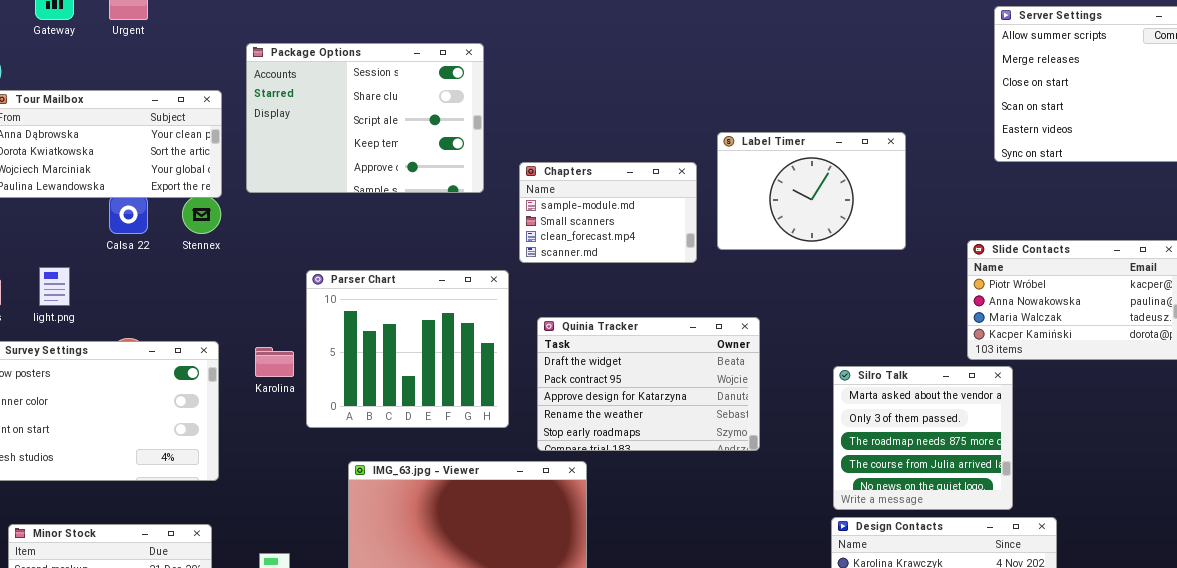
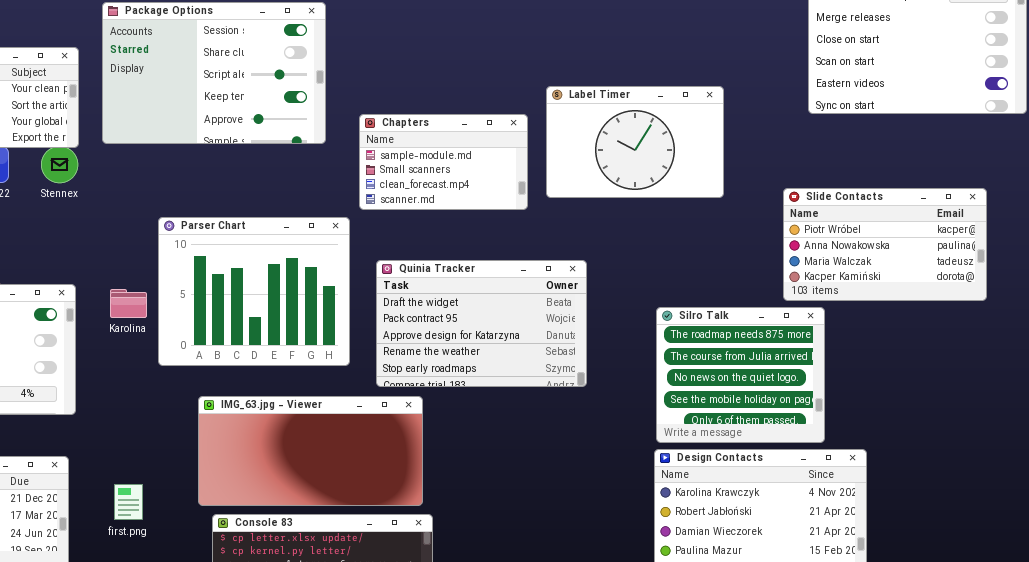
Silro Talk: [833,366,1013,510] -> [656,307,825,443], scrolled down 2 rows

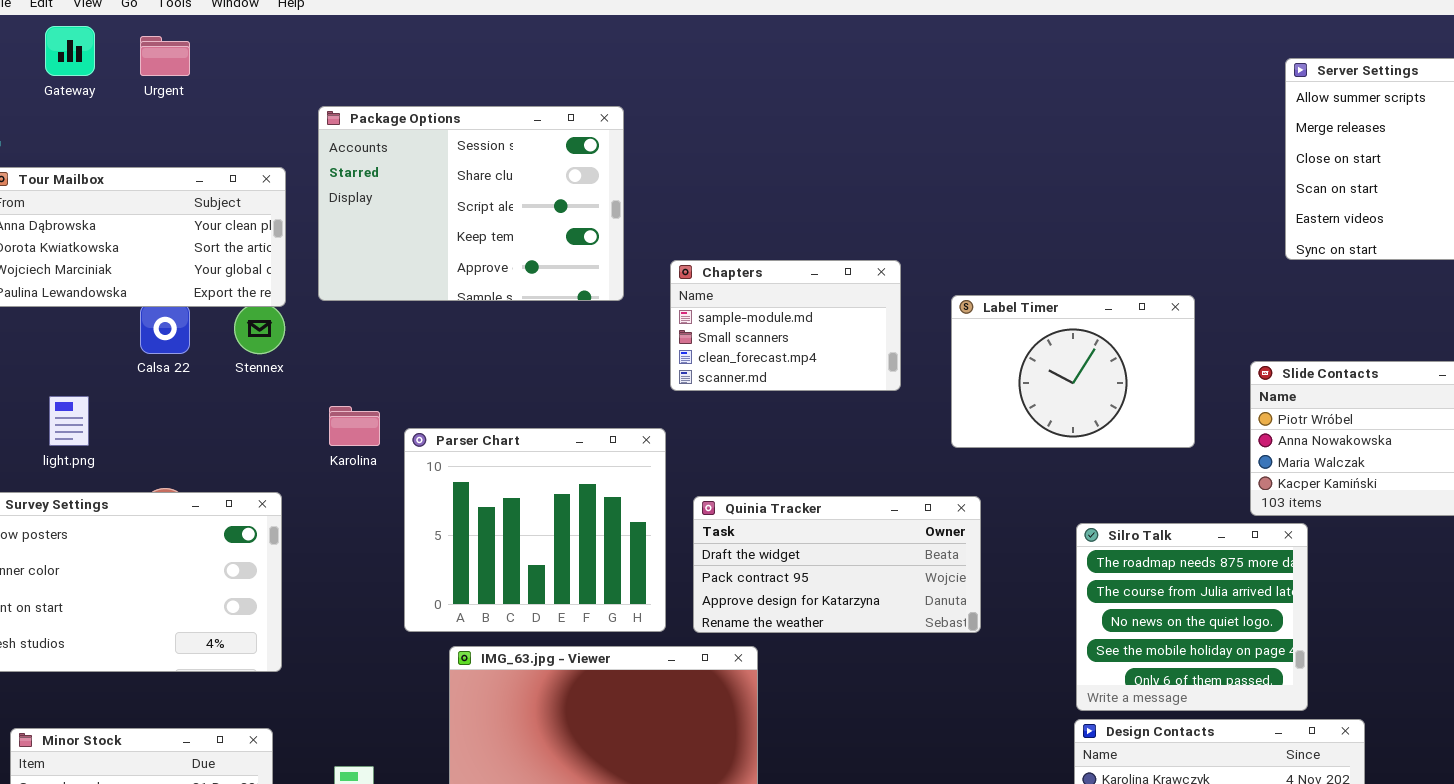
Label Timer: [546,86,724,198] -> [951,295,1195,448], moved
Parser Chart: [158,217,350,366] -> [404,428,666,632], moved
Quinia Tracker: [376,260,587,387] -> [693,496,981,633], resized
Karolina: [110,289,147,318] -> [329,406,380,446], moved

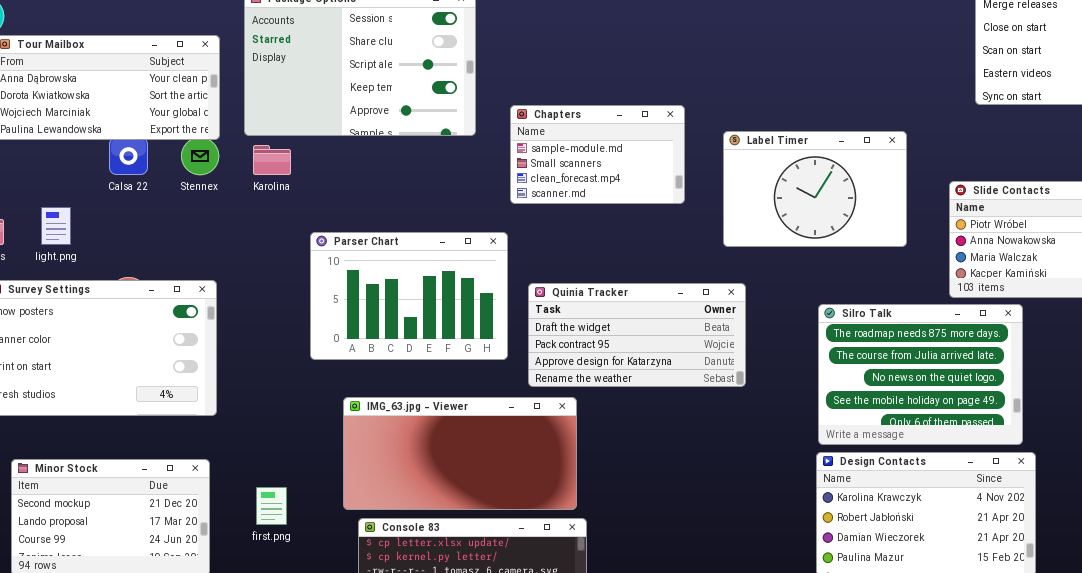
Karolina: [329,406,380,446] -> [253,145,291,175], moved
Parser Chart: [404,428,666,632] -> [310,232,508,360], resized
Silro Talk: [1076,523,1308,711] -> [818,304,1023,445], resized

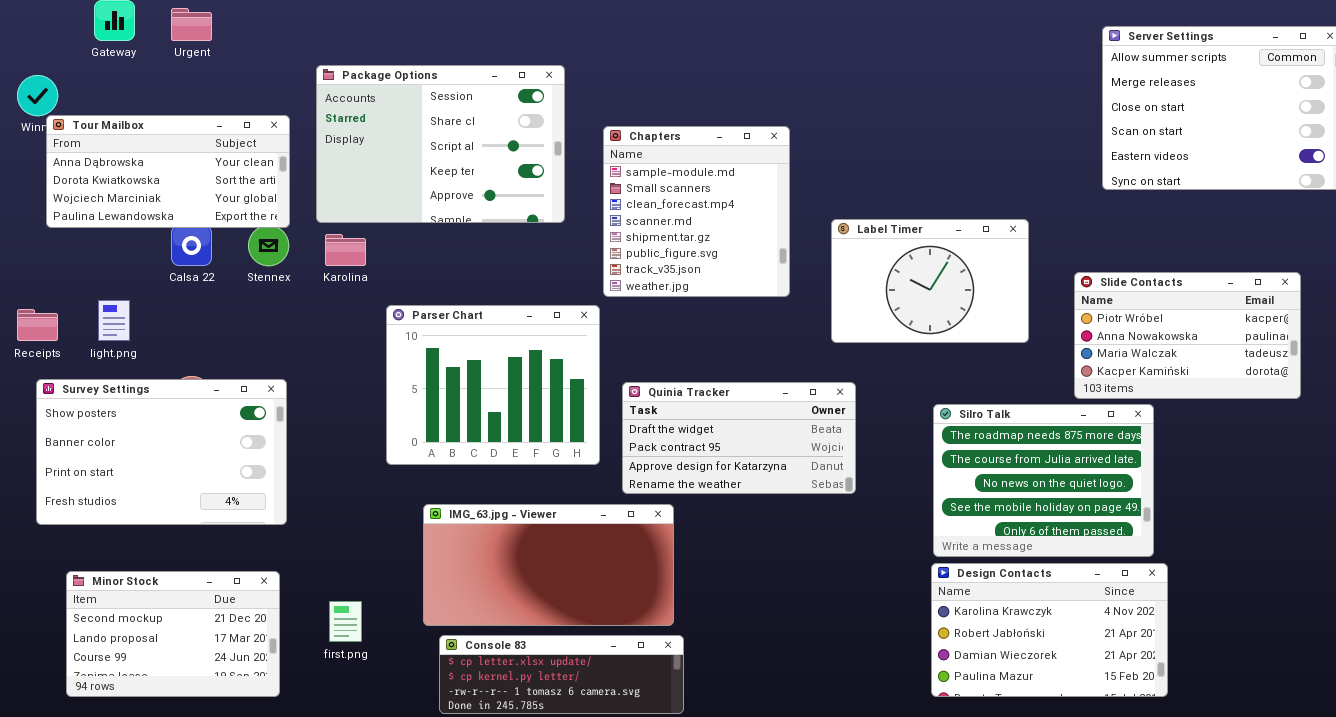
Chapters: [510,105,685,204] -> [603,126,790,297], resized
Parser Chart: [310,232,508,360] -> [386,305,600,465], resized

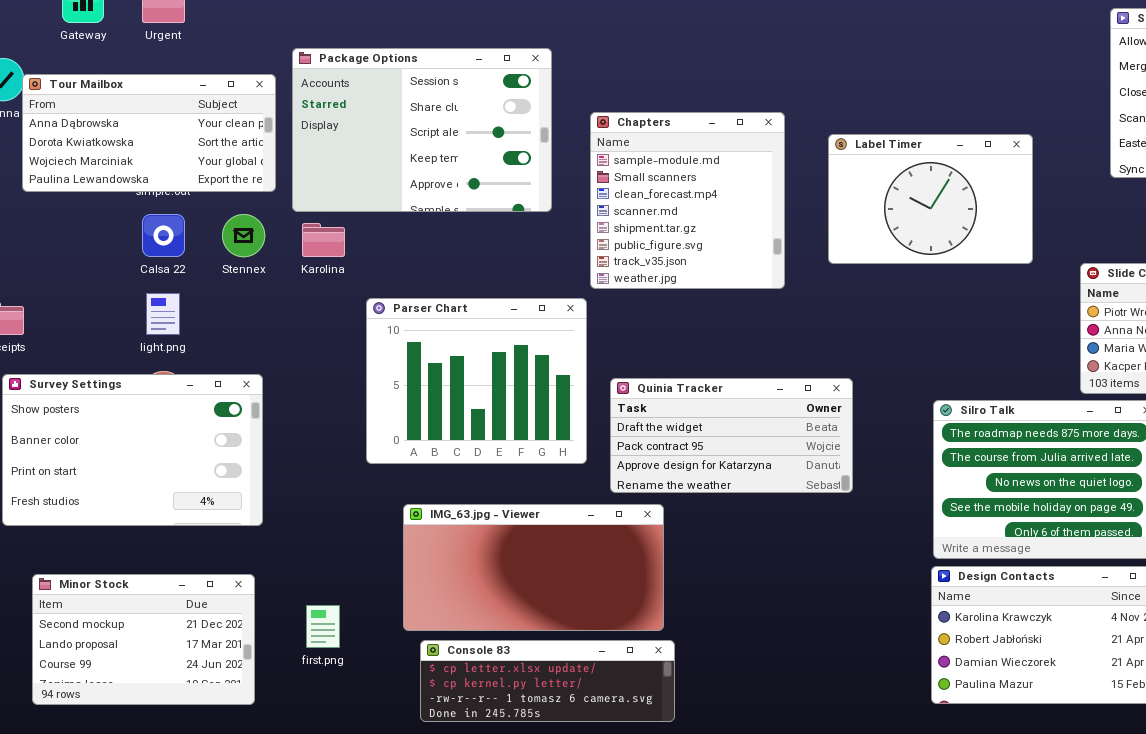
Tour Mailbox: [46,115,290,228] -> [22,74,276,192], moved
Label Timer: [831,219,1029,343] -> [828,134,1033,264], moved
light.png: [98,300,130,341] -> [146,293,180,335], moved

